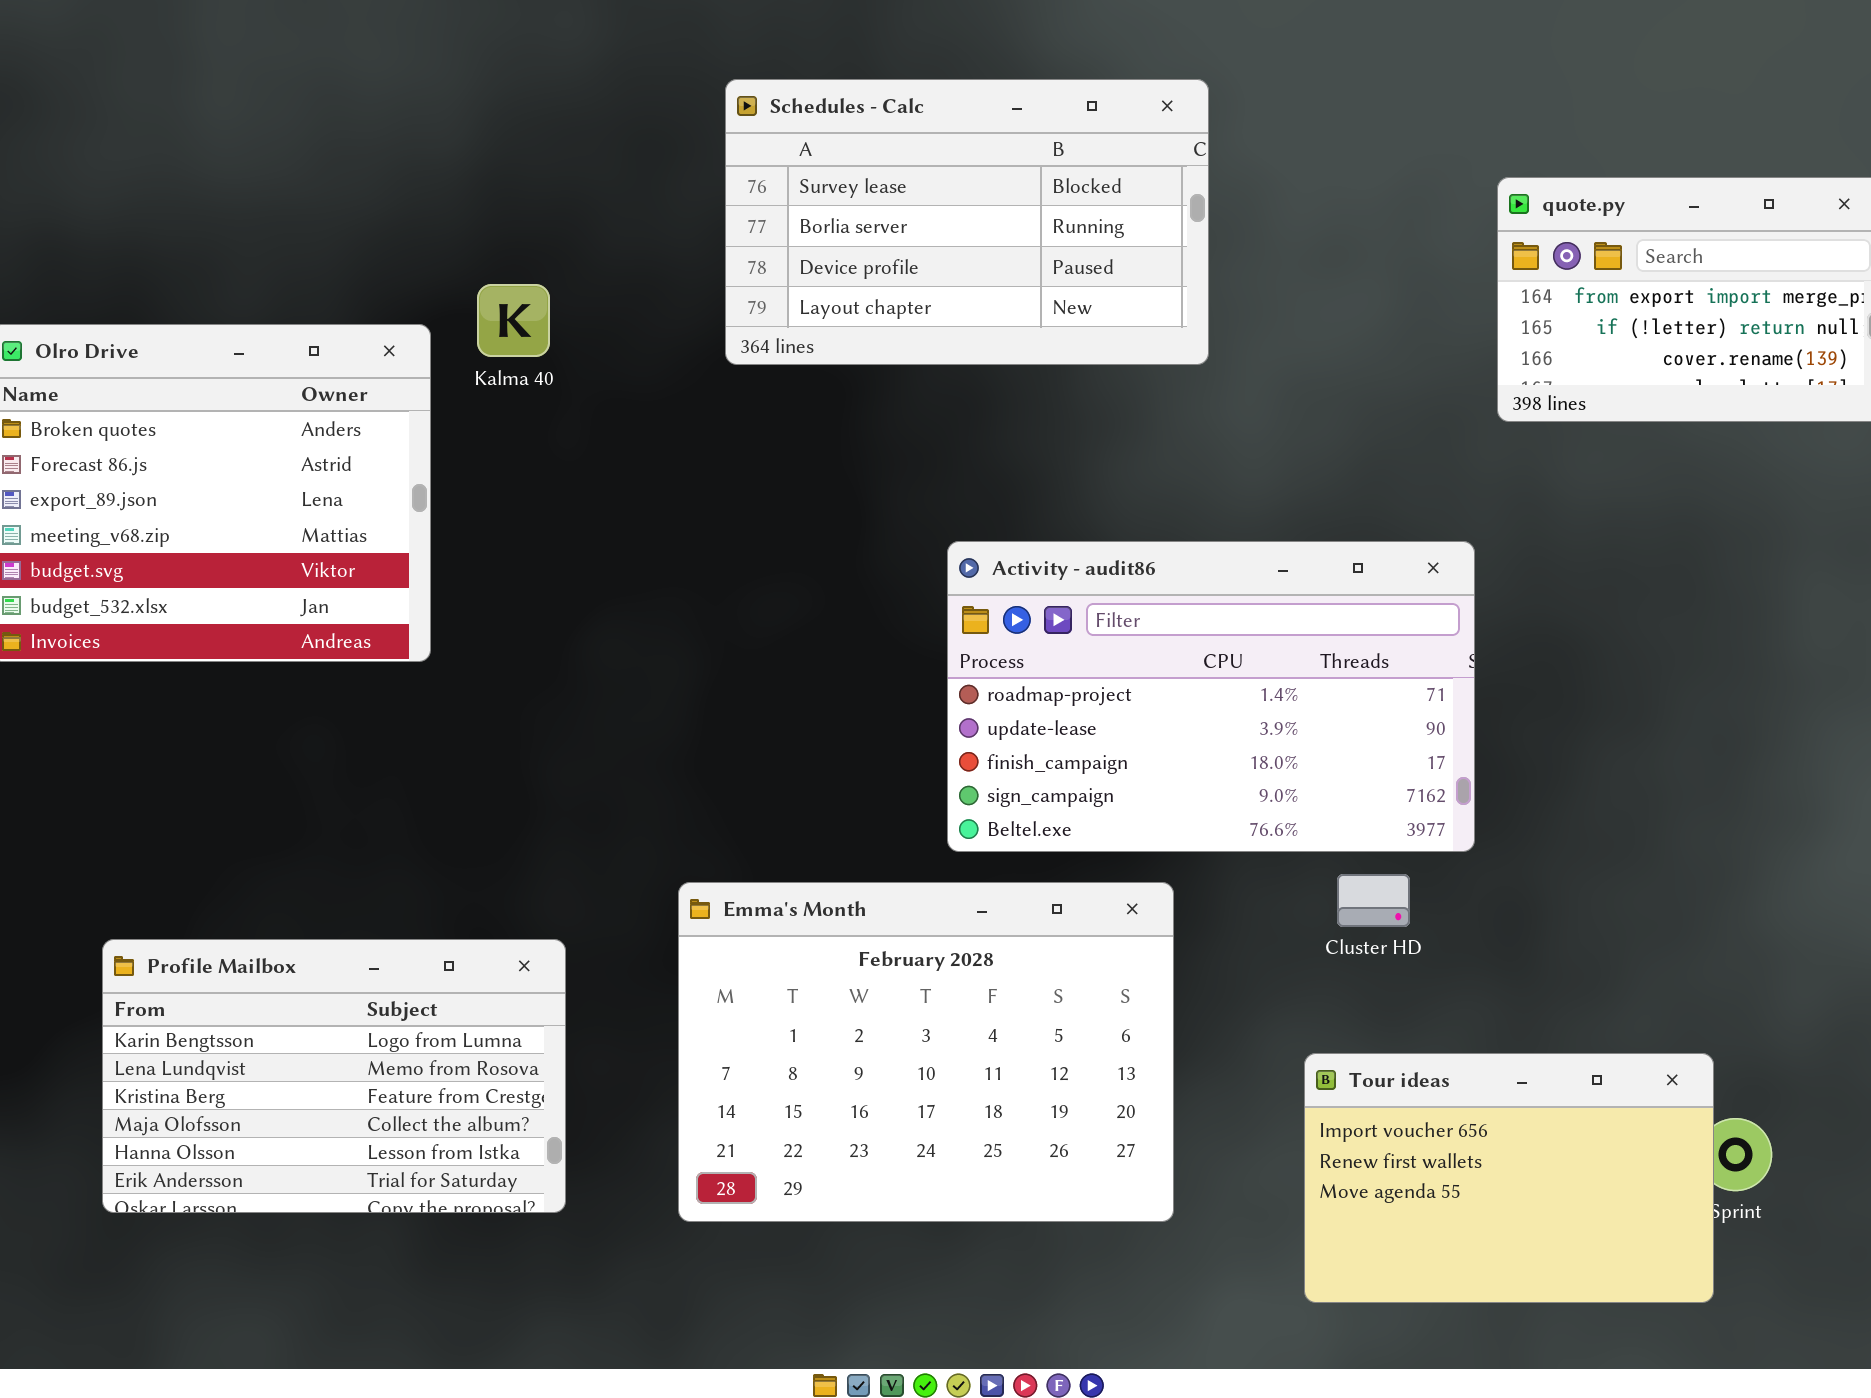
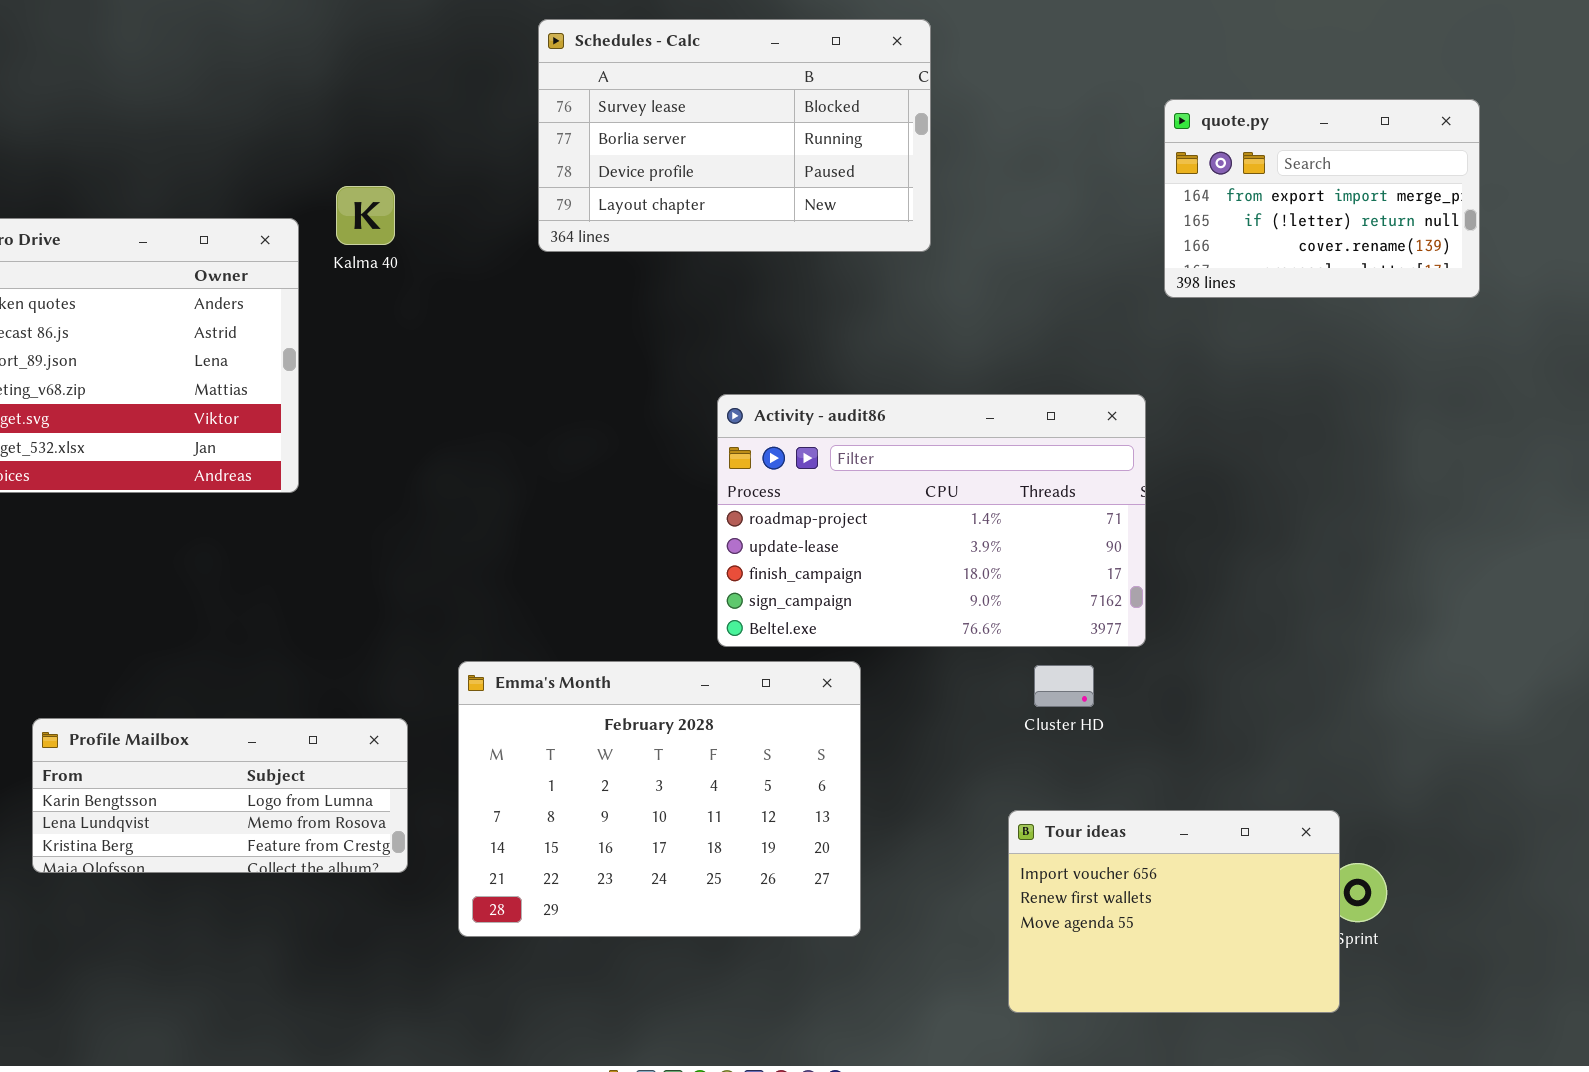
Emma's Month: [678,882,1174,1222] -> [458,661,861,937], moved
Profile Mailbox: [102,939,566,1213] -> [32,718,408,873], resized

